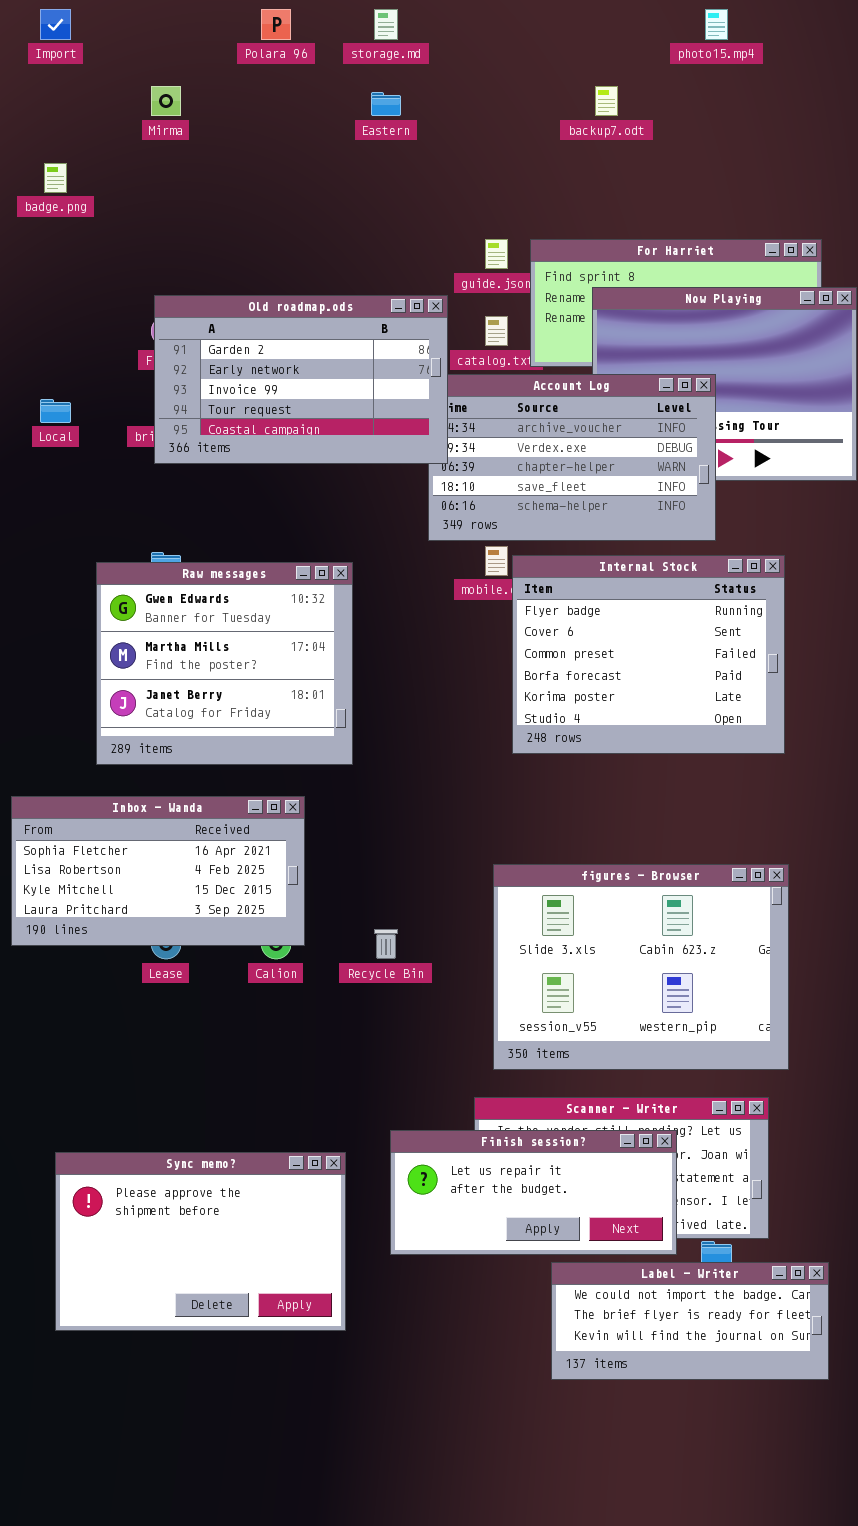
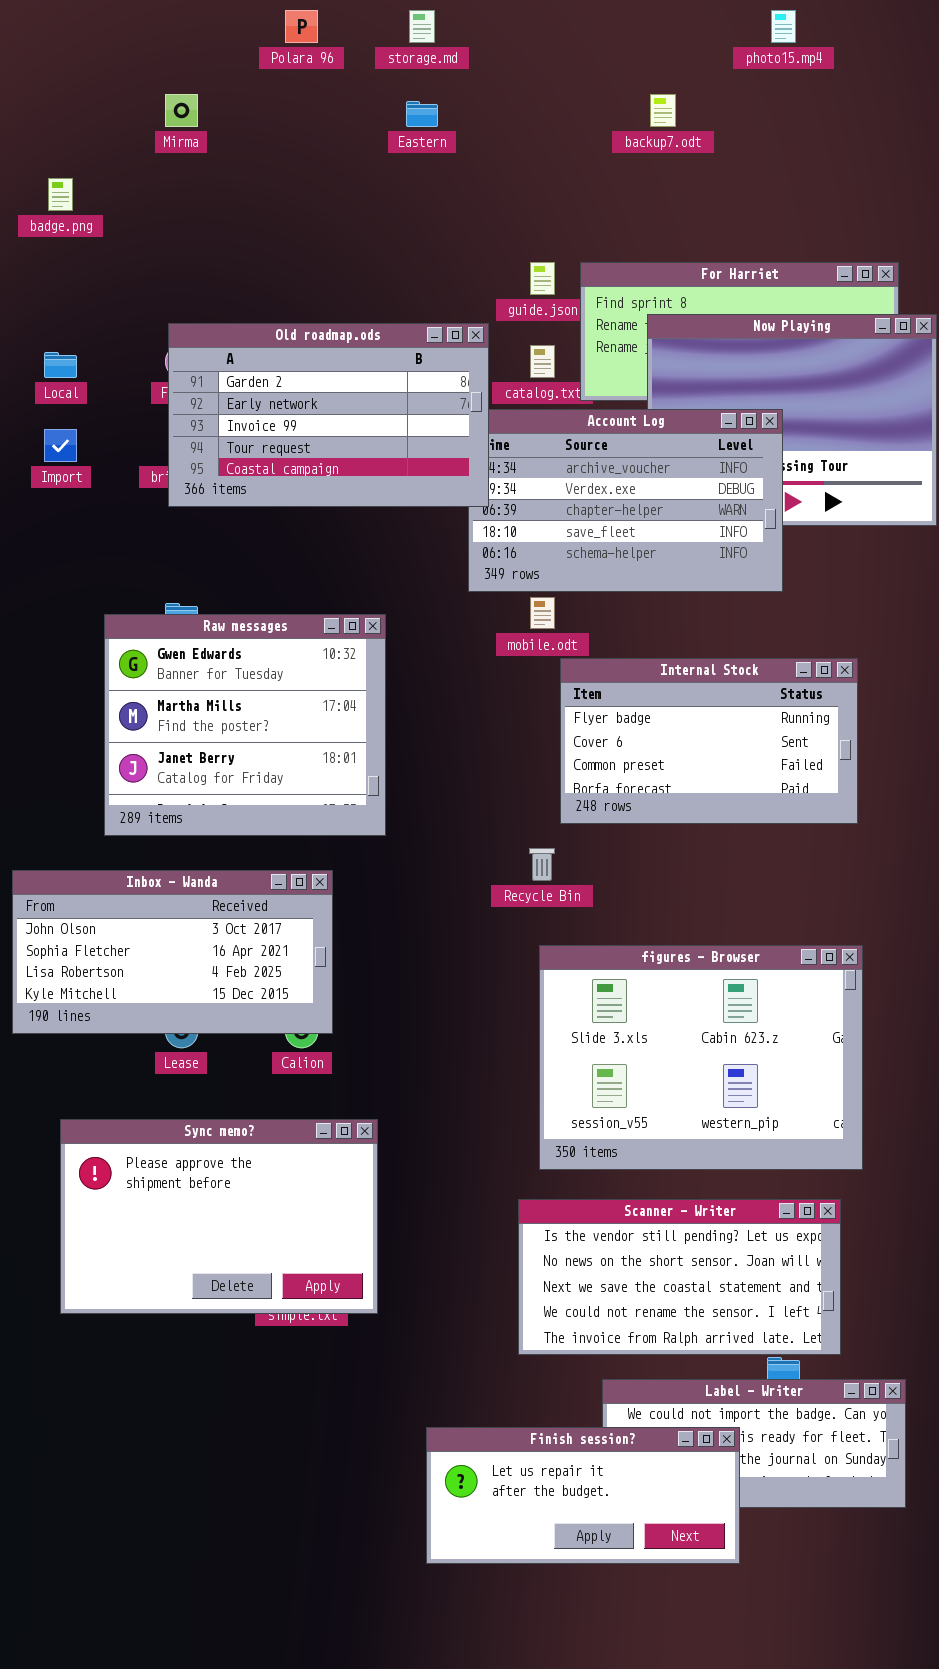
Import: [40,9,71,40] -> [44,429,77,462], moved
Local: [40,399,71,423] -> [44,352,77,378], moved
Internal Stock: [512,555,785,754] -> [560,658,858,824], resized
Inbox - Wanda: [11,796,305,946] -> [12,870,333,1034], scrolled up 1 row
Recycle Bin: [374,929,398,959] -> [529,848,555,881], moved
Finish session?: [390,1130,677,1255] -> [426,1427,740,1564], moved
Sync memo?: [55,1152,346,1331] -> [60,1119,378,1314], moved

